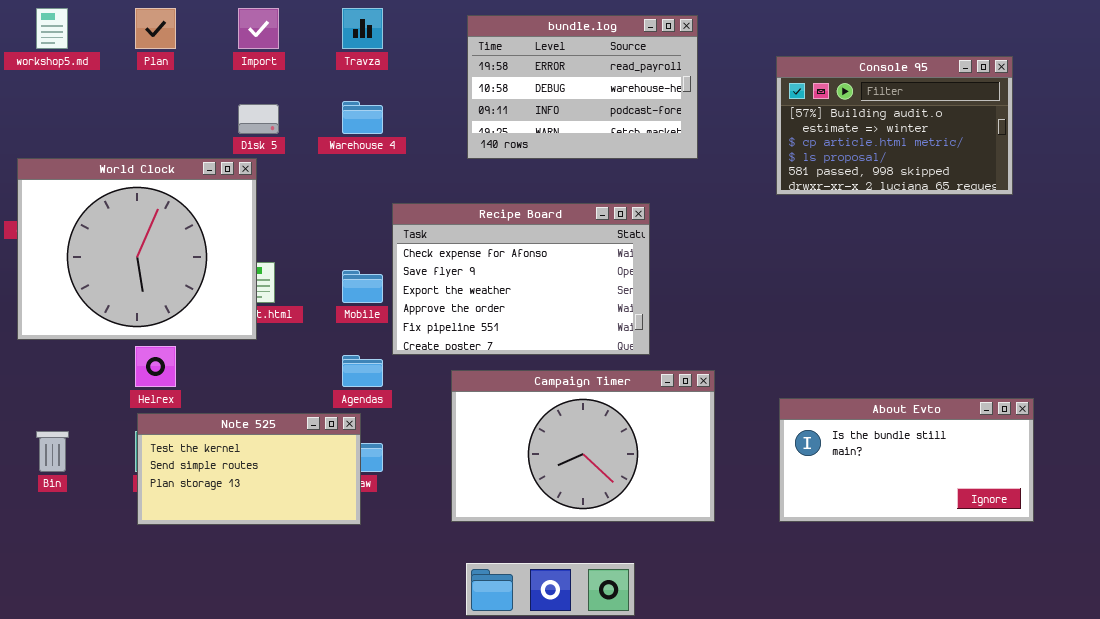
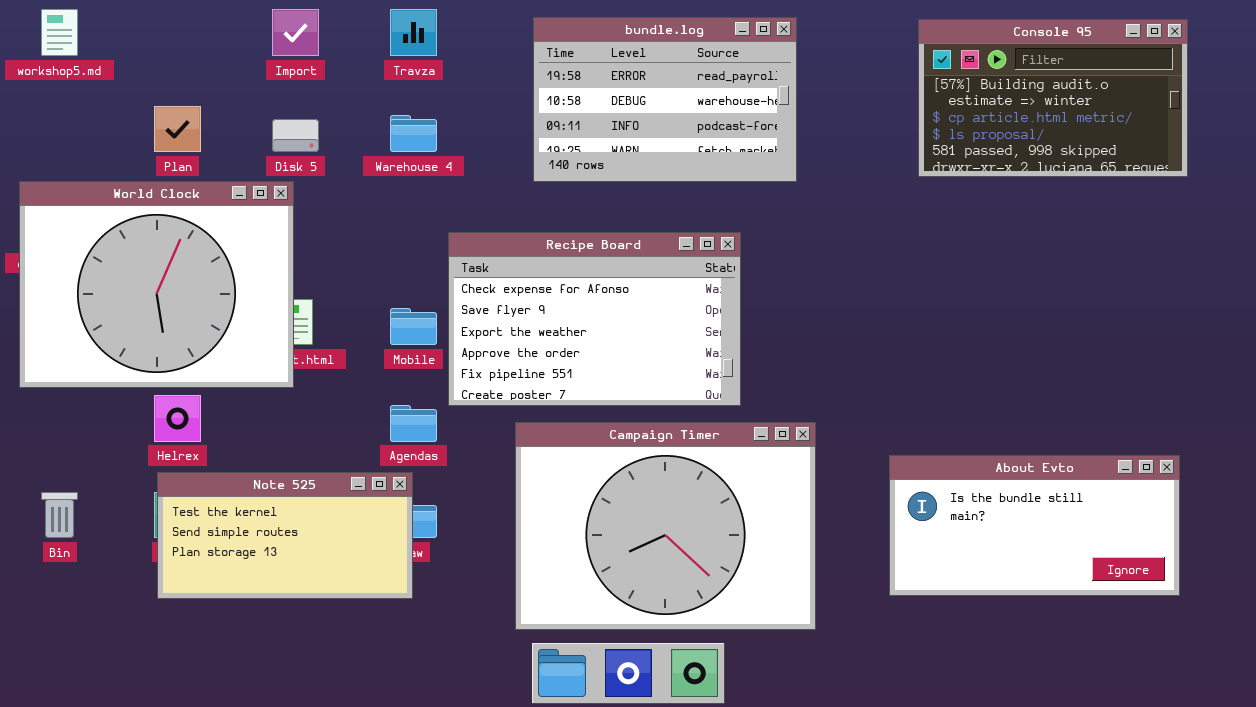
Plan: [135,8,176,49] -> [154,106,201,152], moved
Console 95: [776,56,1013,195] -> [918,19,1188,177], moved
Campaign Timer: [451,370,715,522] -> [515,422,816,630], resized

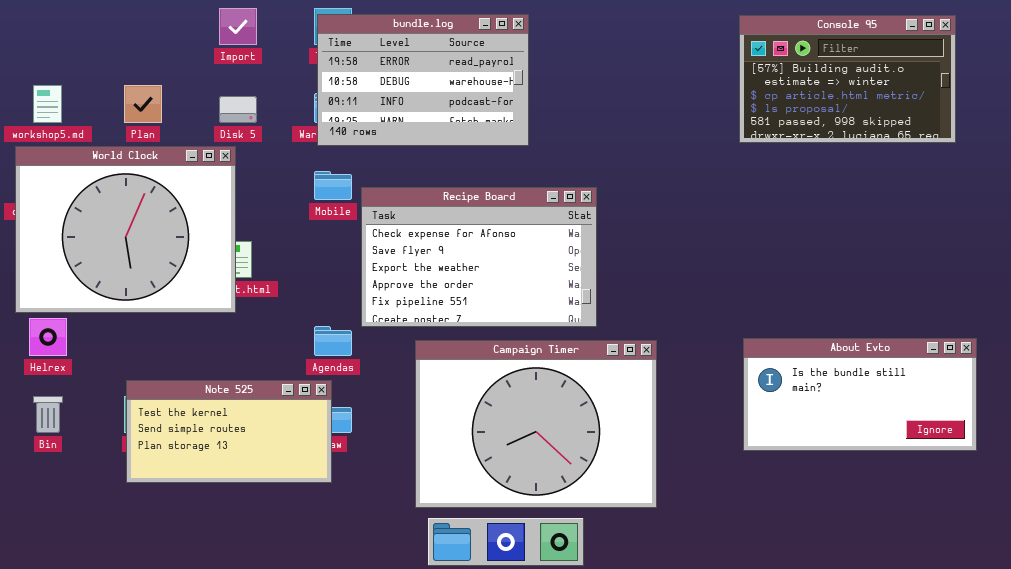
workshop5.md: [41,9,78,56] -> [33,85,62,123], moved
bundle.log: [533,17,797,182] -> [317,14,529,146], moved
Mobile: [390,308,437,345] -> [314,171,352,200], moved
Helrex: [154,395,201,442] -> [29,318,67,356], moved
About Evto: [889,455,1180,596] -> [743,338,977,451], moved

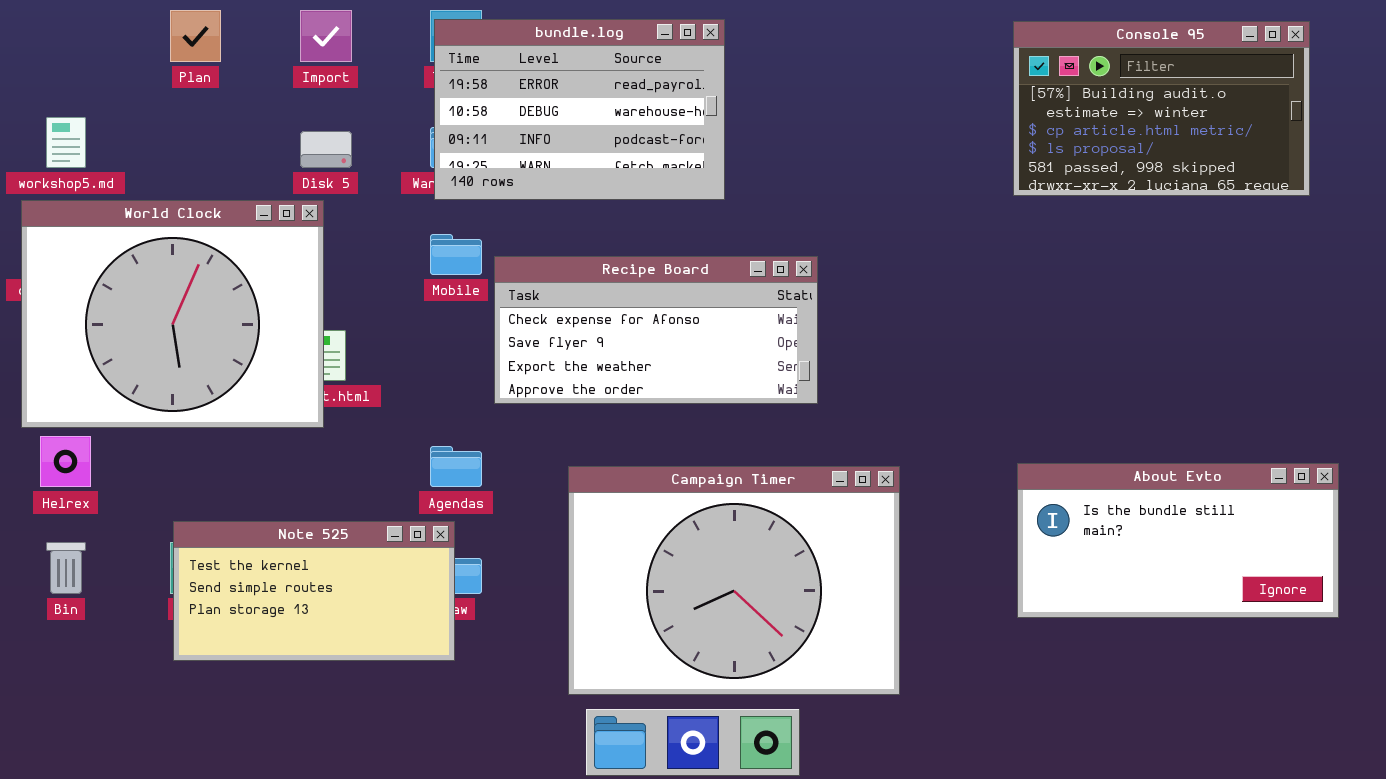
Plan: [124,85,162,123] -> [170,10,221,62], moved
Recipe Board: [361,187,597,327] -> [494,256,818,404], resized

